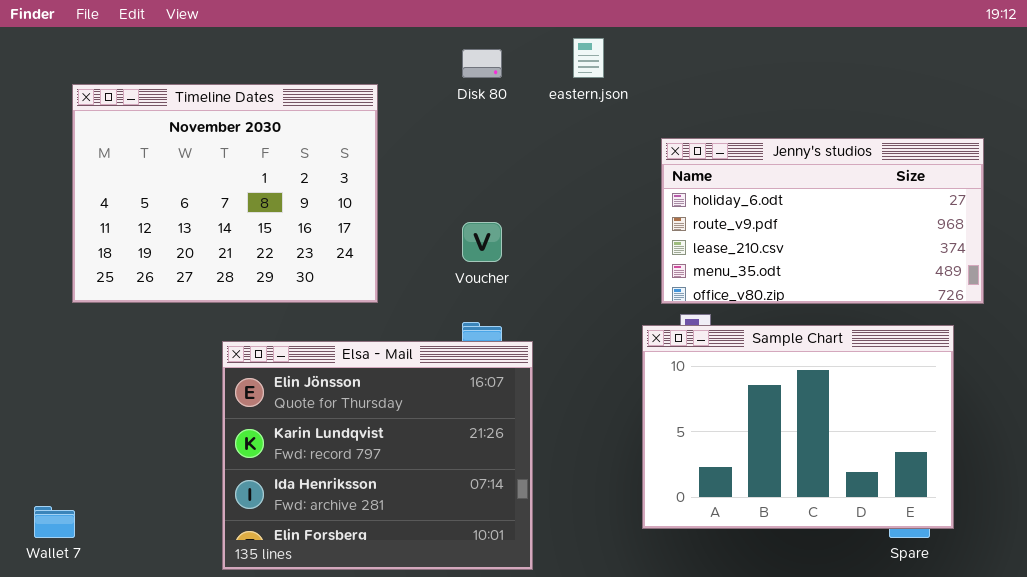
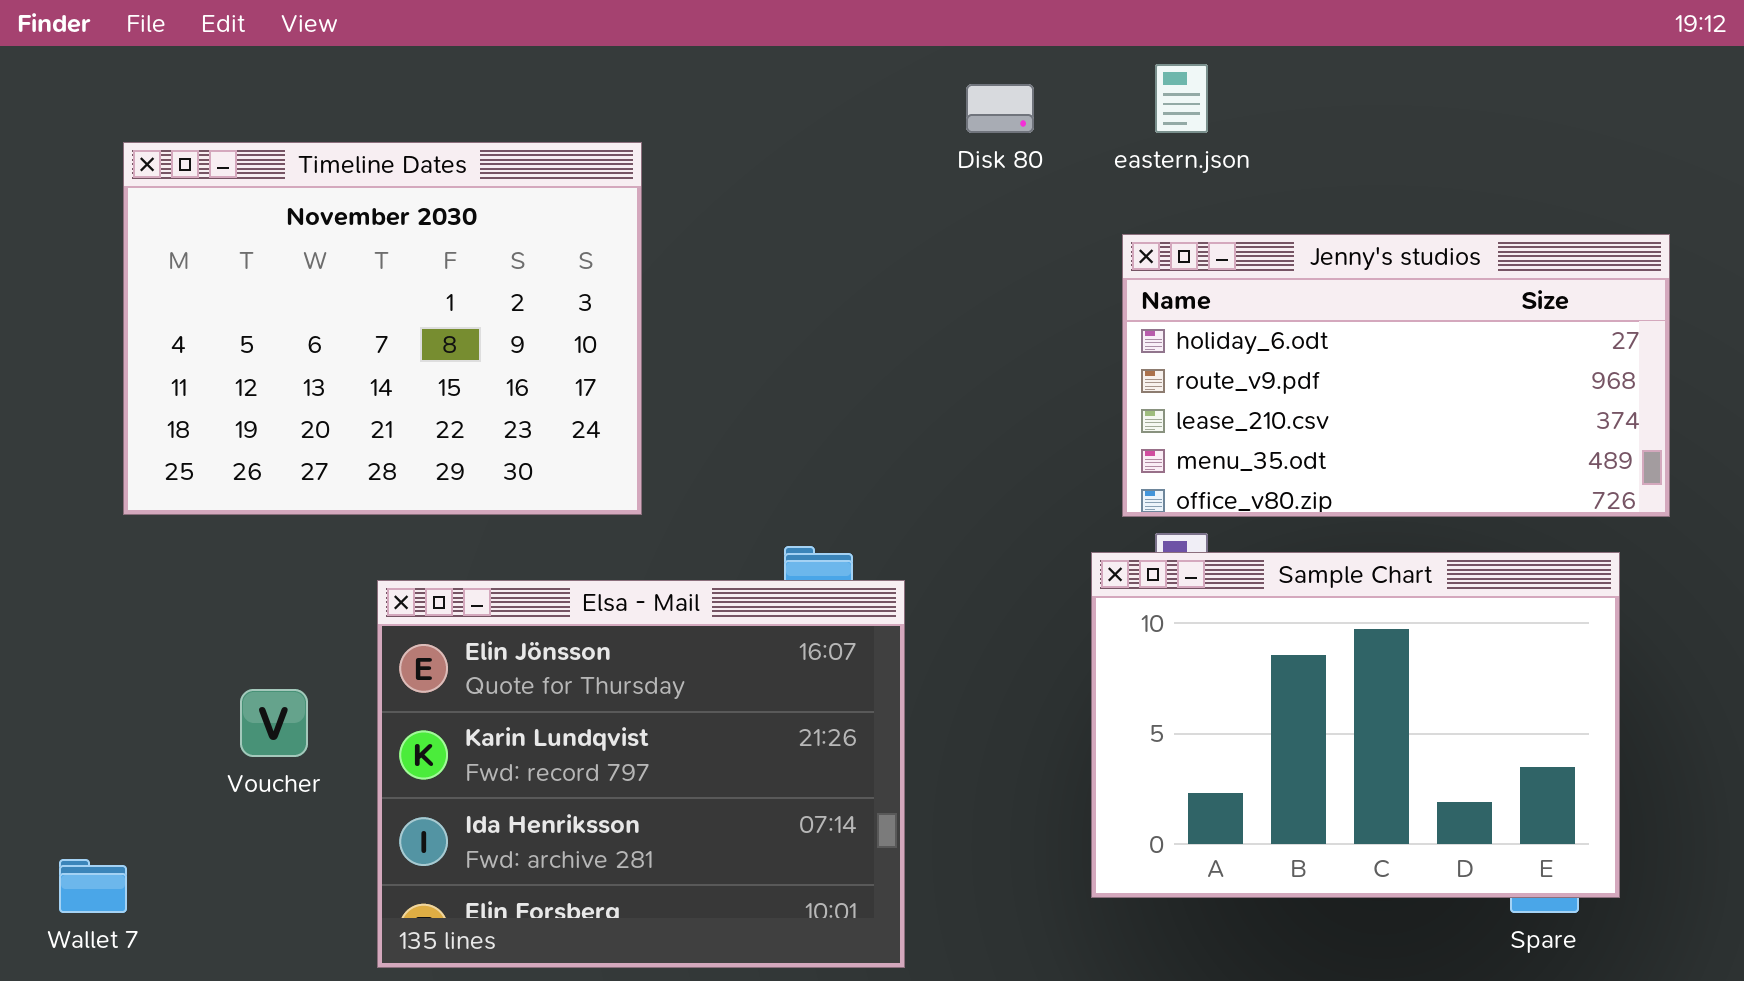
eastern.json: [573,38,604,78] -> [1155,64,1208,133], moved
Disk 80: [462,49,502,78] -> [966,84,1034,133], moved
Voucher: [462,222,502,262] -> [240,689,308,757], moved

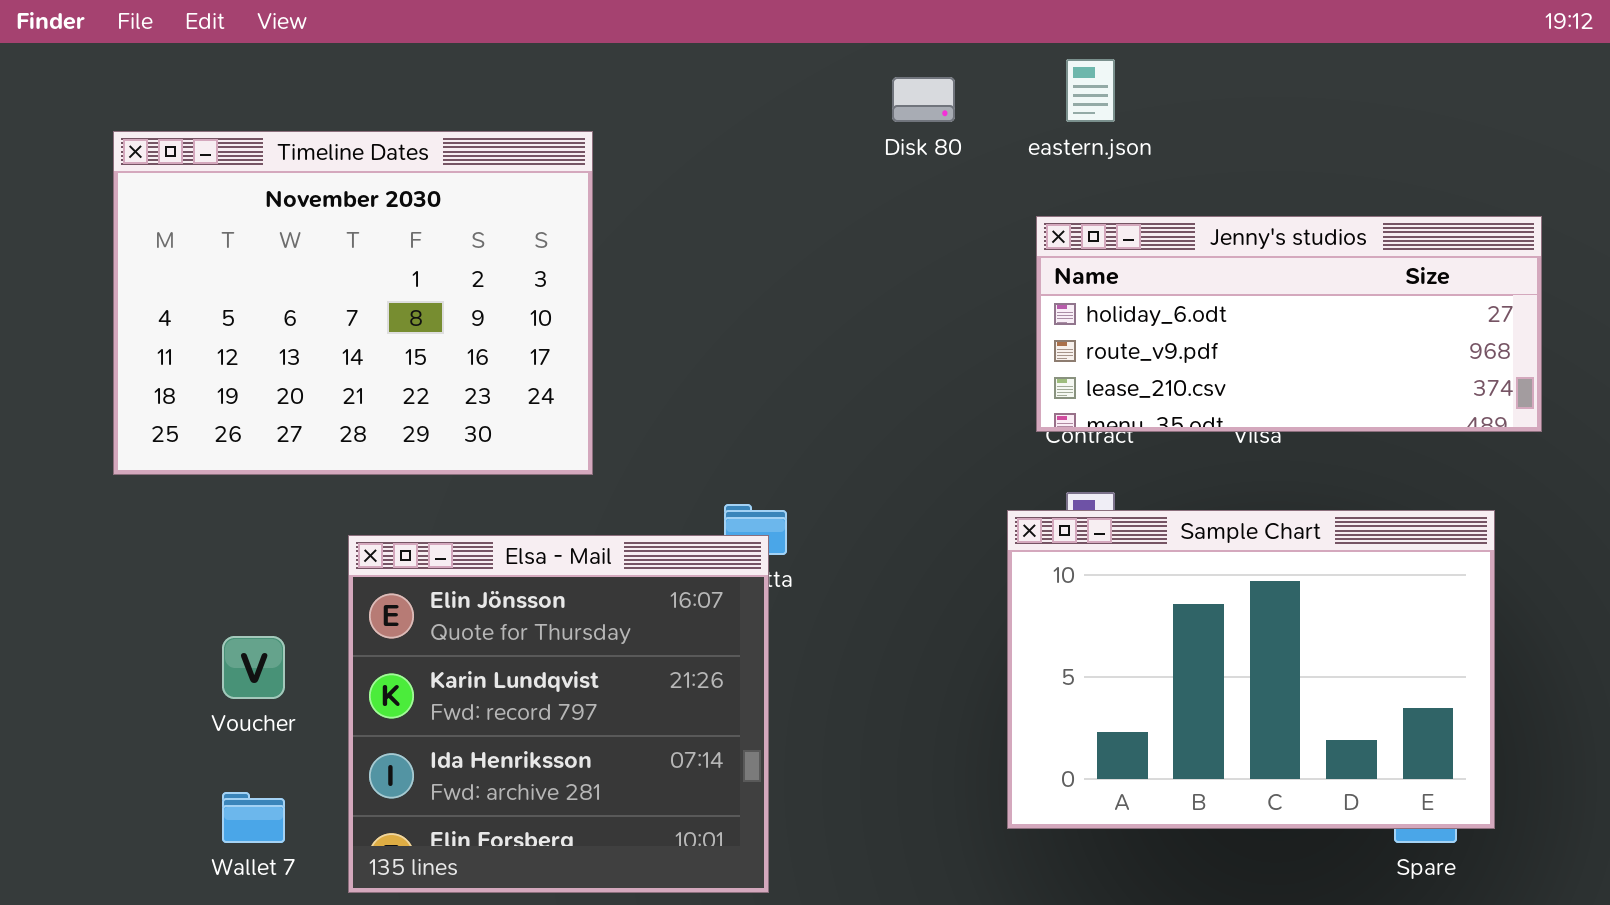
Jenny's studios: [1122,234,1670,517] -> [1036,216,1542,432], resized
Elsa - Mail: [377,580,905,968] -> [348,535,769,893], resized
Wallet 7: [59,859,127,913] -> [222,792,285,843], moved

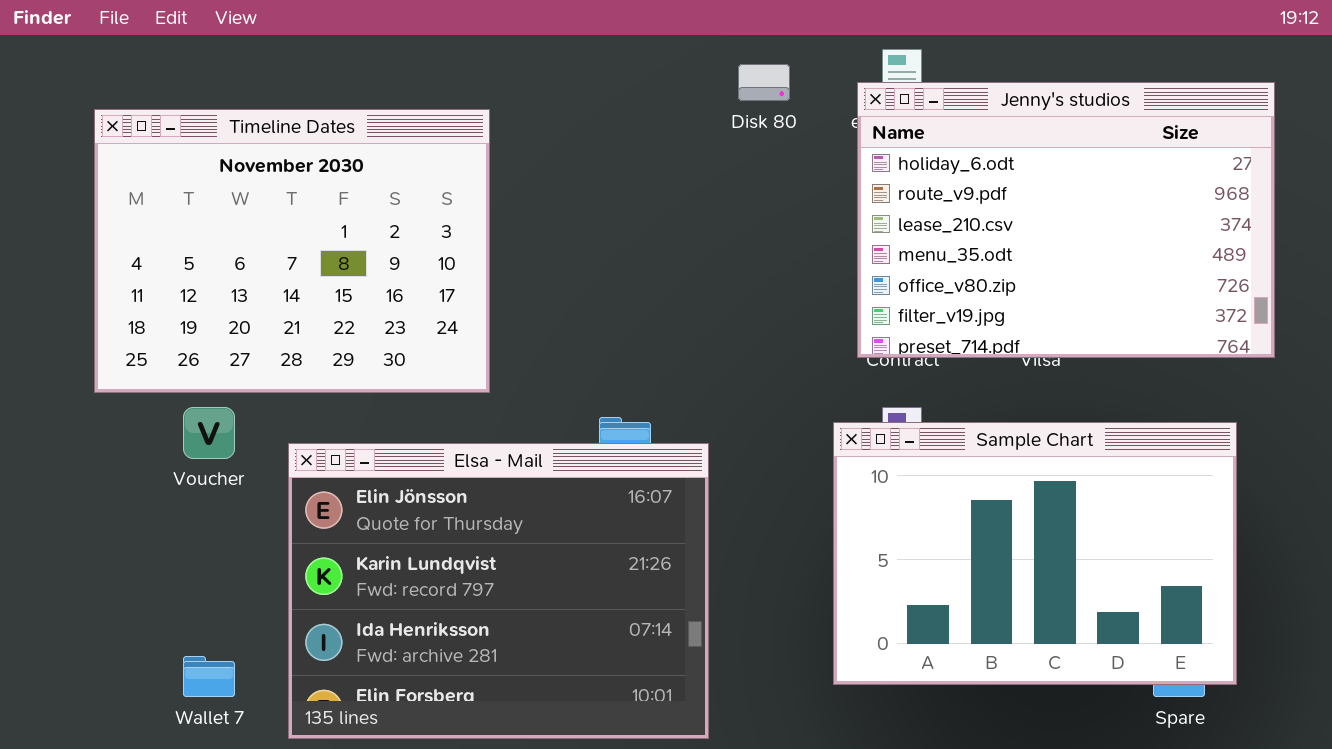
Jenny's studios: [1036,216,1542,432] -> [857,82,1275,358], resized
Elsa - Mail: [348,535,769,893] -> [288,443,709,739], resized
Voucher: [222,636,285,699] -> [183,407,235,459], moved

